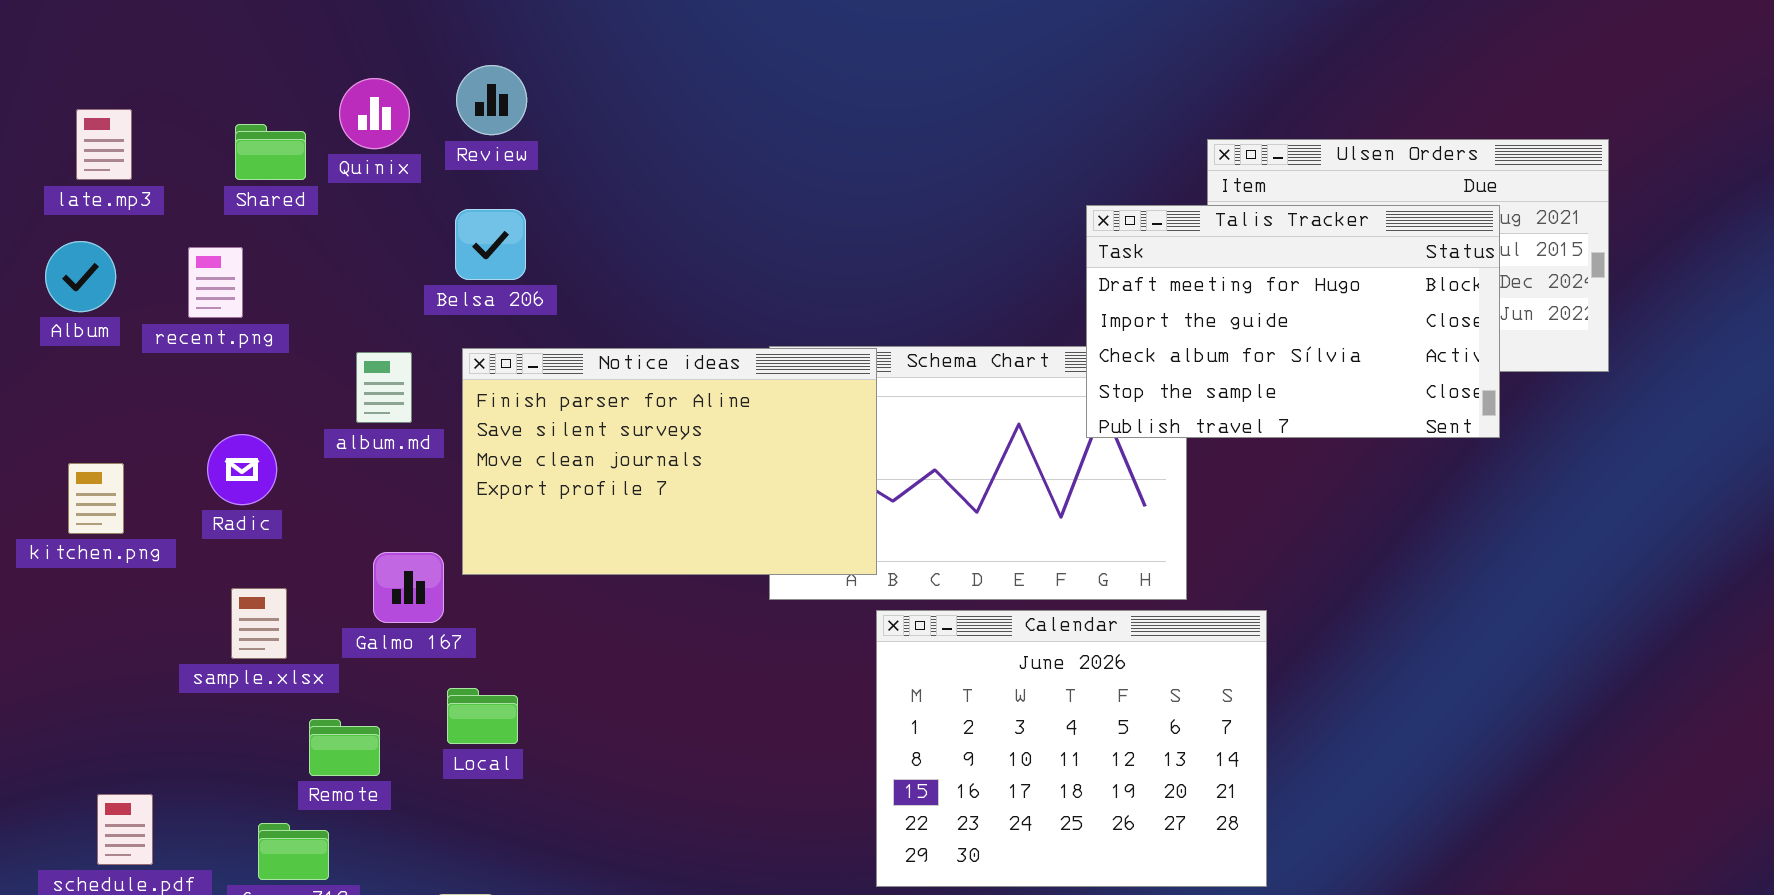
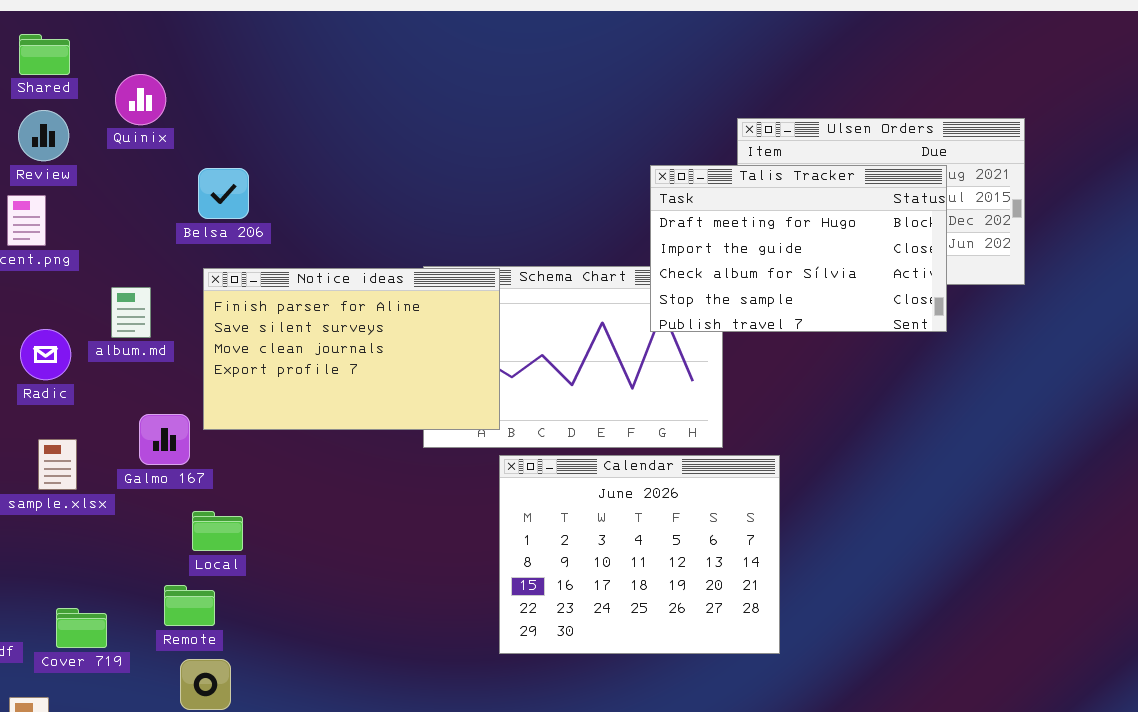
Review: [456,65,527,135] -> [18,110,69,161], moved
Shared: [235,124,306,180] -> [19,34,70,75], moved
album.md: [356,352,412,423] -> [111,287,151,338], moved
Remote: [309,719,380,776] -> [164,585,215,626], moved

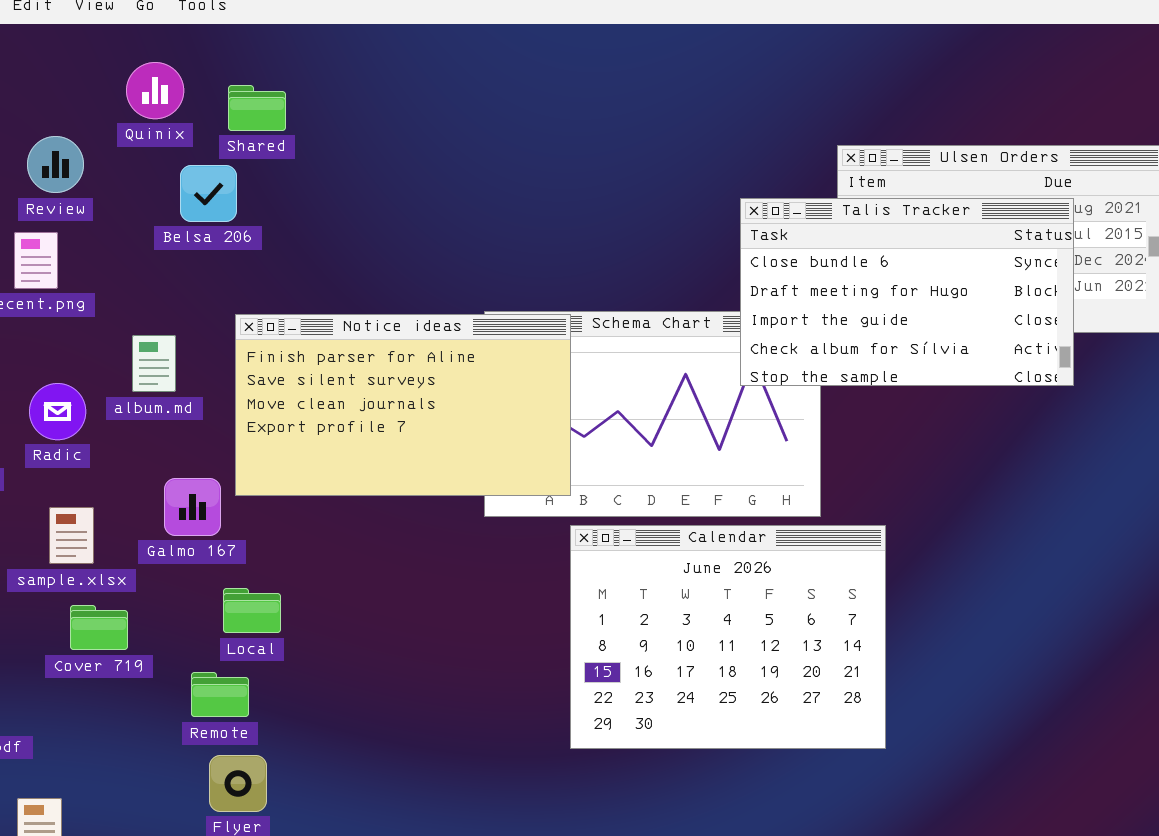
Shared: [19,34,70,75] -> [228,85,286,131], moved
Quinix: [115,74,166,125] -> [126,62,184,119], moved
Talis Tracker: [650,165,947,332] -> [740,198,1074,386], scrolled up 1 row
Belsa 206: [198,168,249,219] -> [180,165,237,222], moved
Cover 719: [56,608,107,648] -> [70,605,128,650], moved

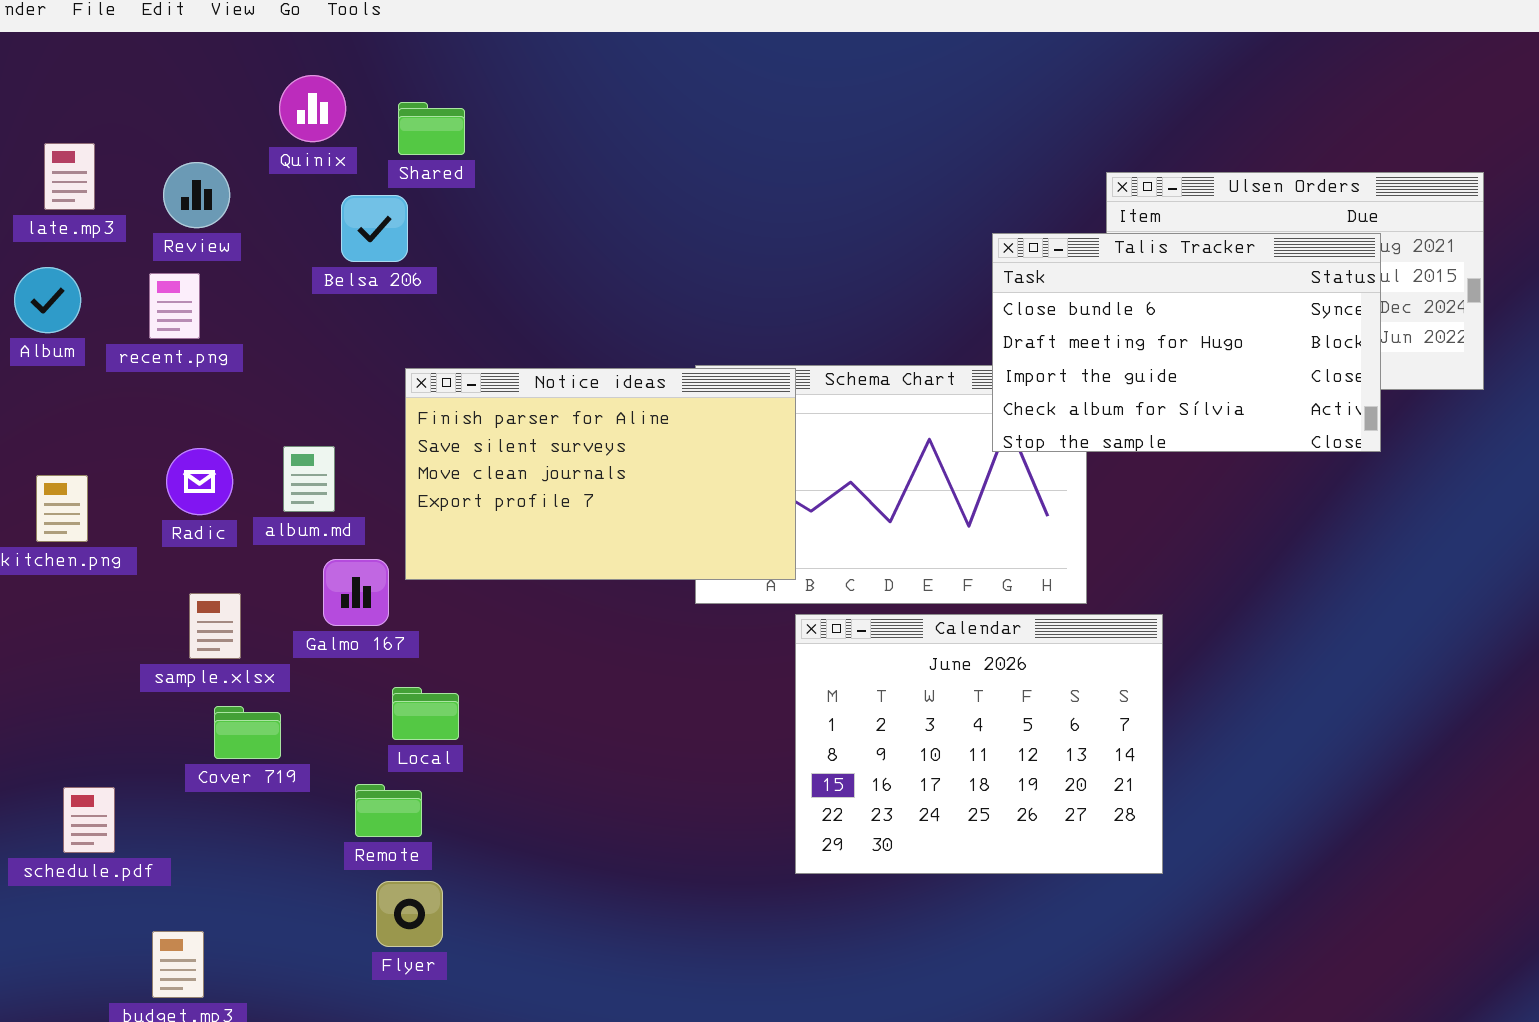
album.md: [132,335,176,392] -> [283,446,335,512], moved

